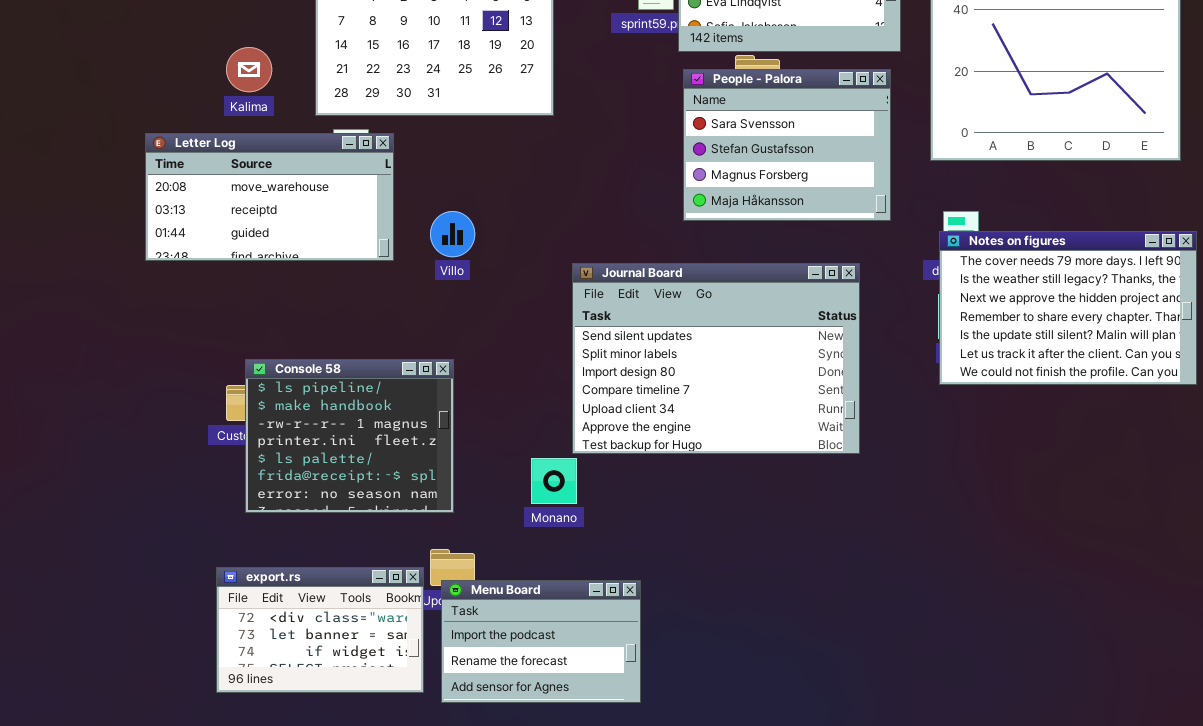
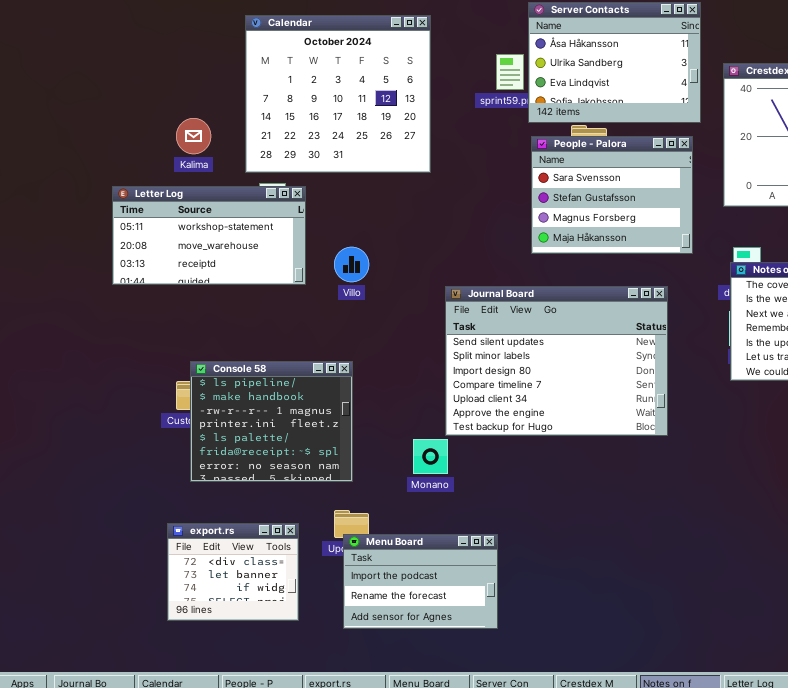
Letter Log: [145,133,394,261] -> [112,186,306,285], scrolled up 1 row
export.rs: [216,567,424,693] -> [167,523,299,621], resized

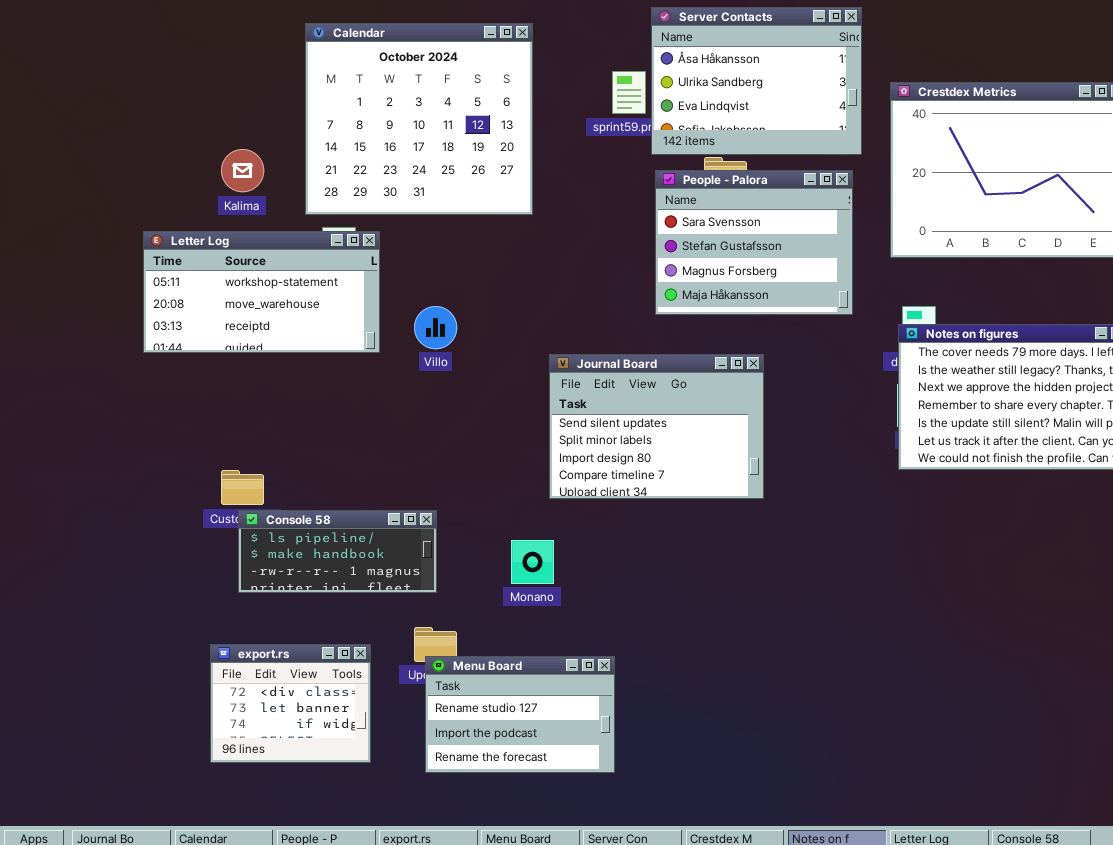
Journal Board: [445,286,668,436] -> [549,354,764,499], resized
Console 58: [190,361,353,482] -> [238,510,437,593], resized
Menu Board: [343,534,498,629] -> [425,656,615,773], scrolled up 1 row

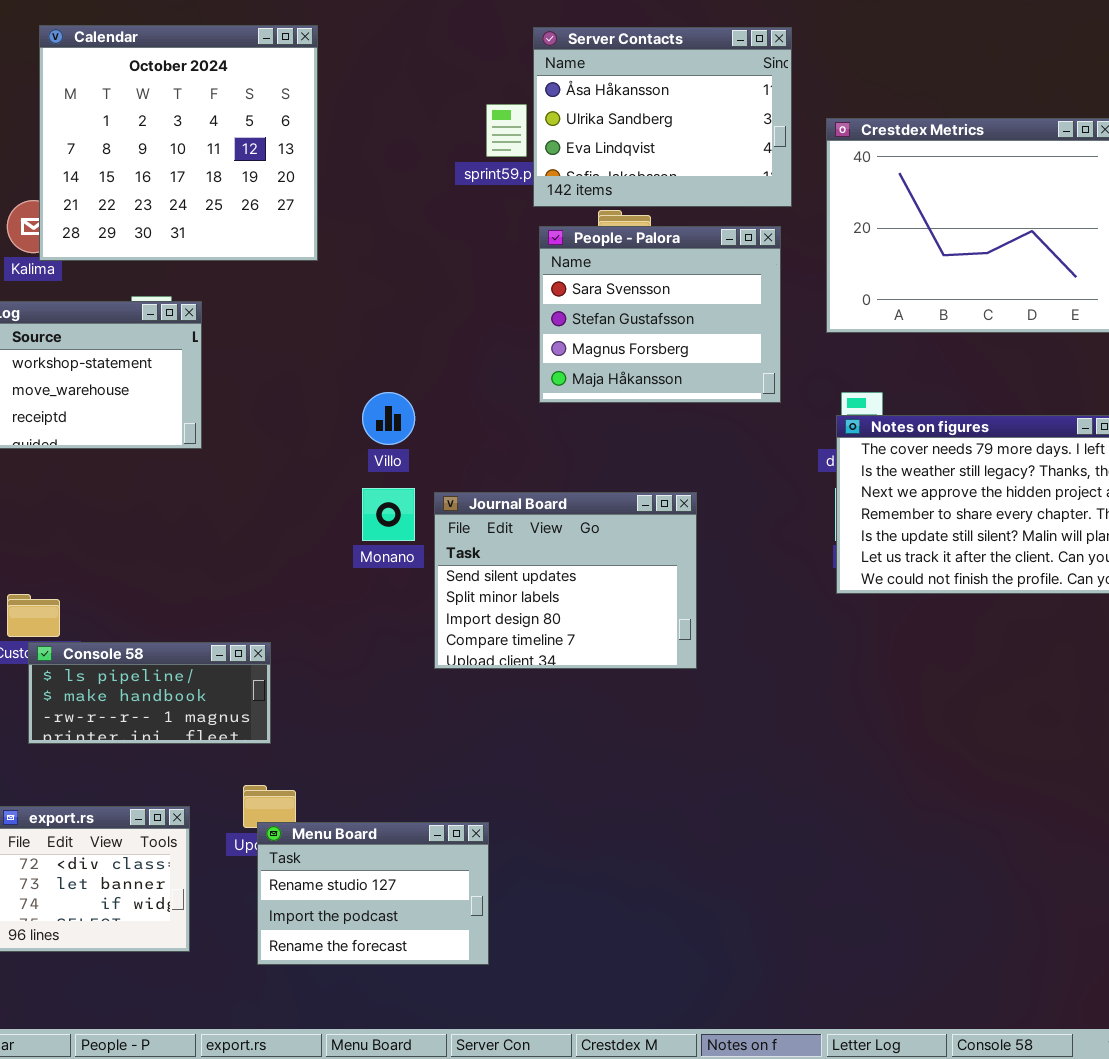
Calendar: [305,23,533,215] -> [39,25,318,261], moved
Villo: [414,306,457,349] -> [362,392,415,445], moved
Journal Board: [549,354,764,499] -> [434,492,697,669], moved
Monano: [511,540,554,584] -> [362,488,415,541], moved

